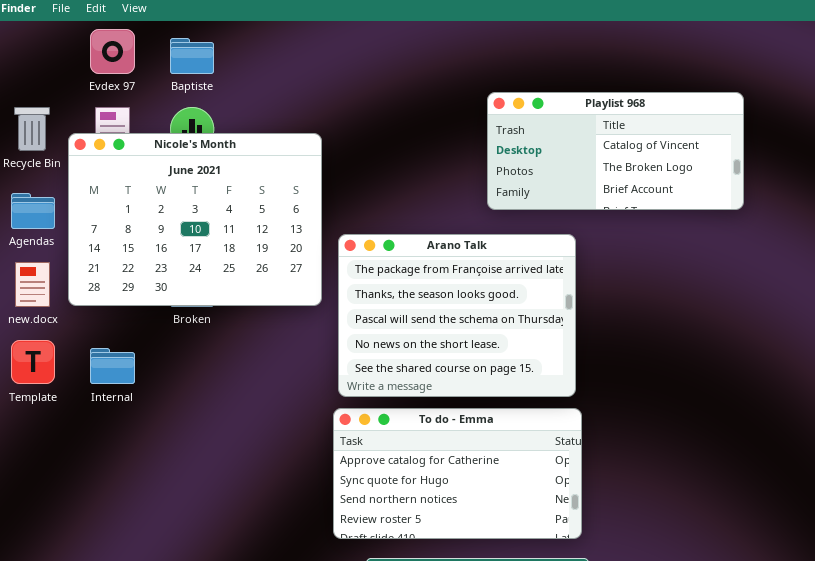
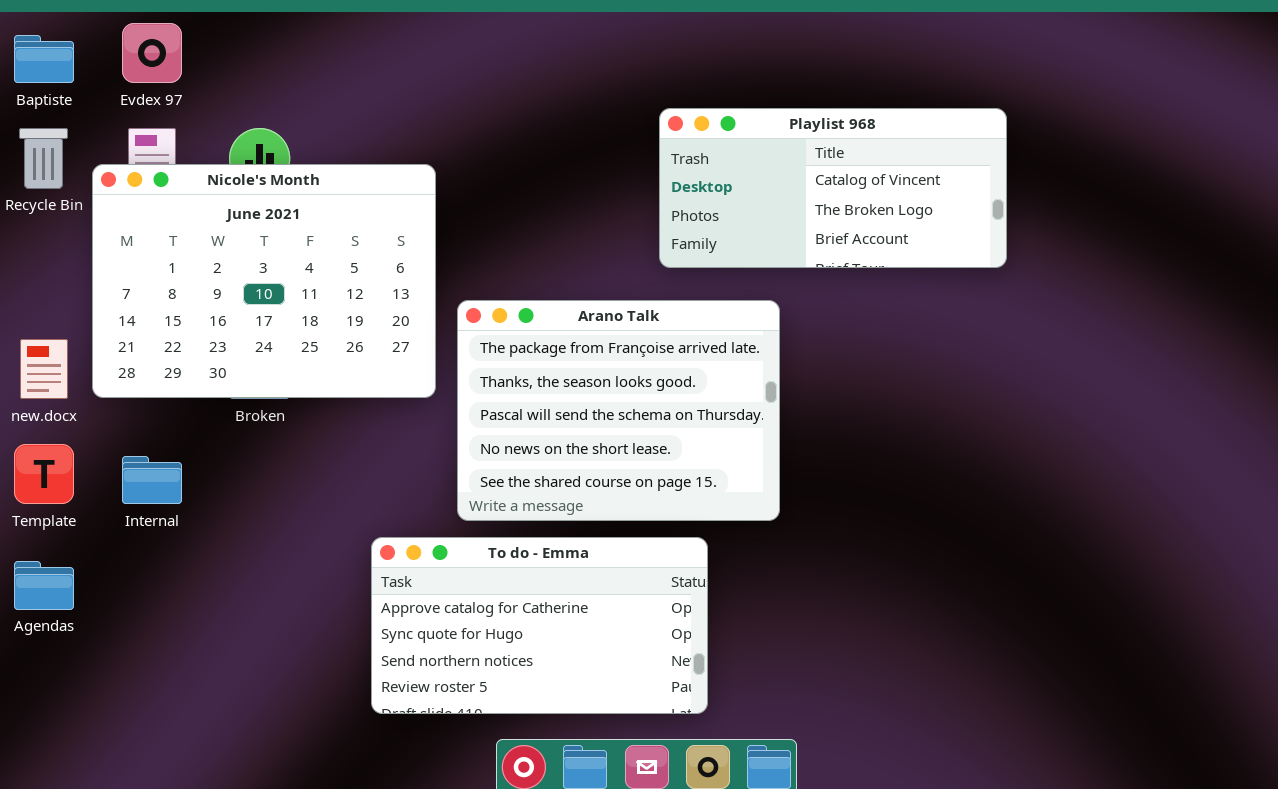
Baptiste: [170,38,214,74] -> [14,35,74,83], moved
Agendas: [11,193,55,229] -> [14,561,74,610], moved
To do - Emma: [333,408,582,539] -> [371,537,708,714], moved

